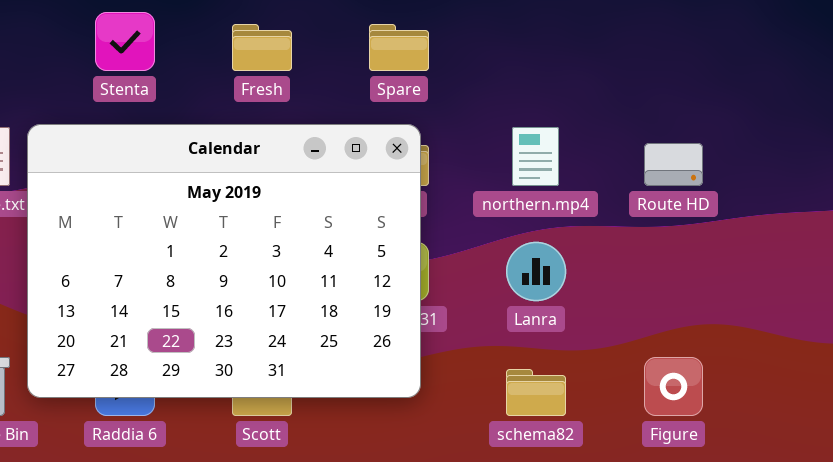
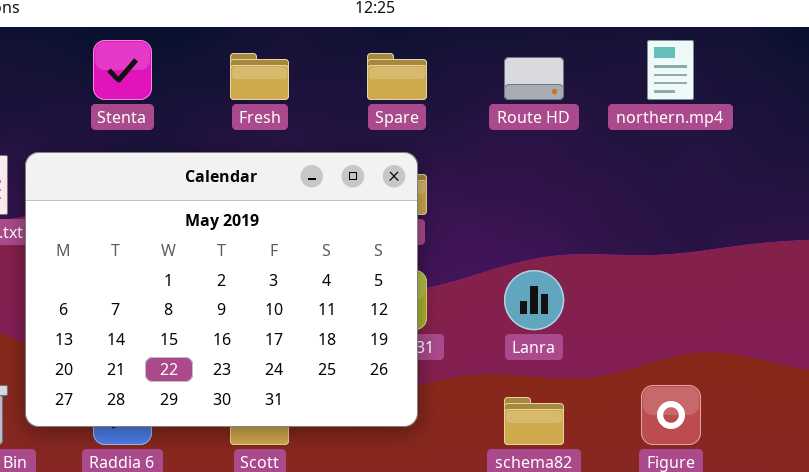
northern.mp4: [512,127,559,186] -> [647,40,694,100], moved
Route HD: [644,143,703,186] -> [504,57,564,100], moved

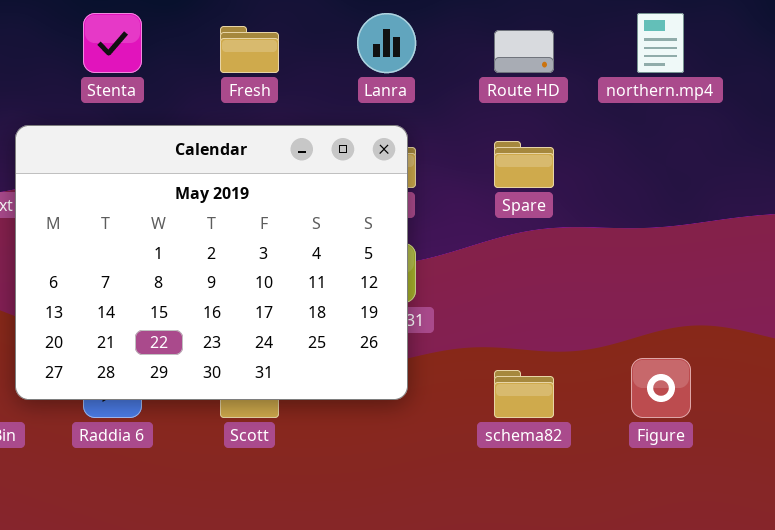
Spare: [367,53,427,100] -> [494,141,554,188], moved
Lanra: [504,270,564,330] -> [357,13,416,73], moved

